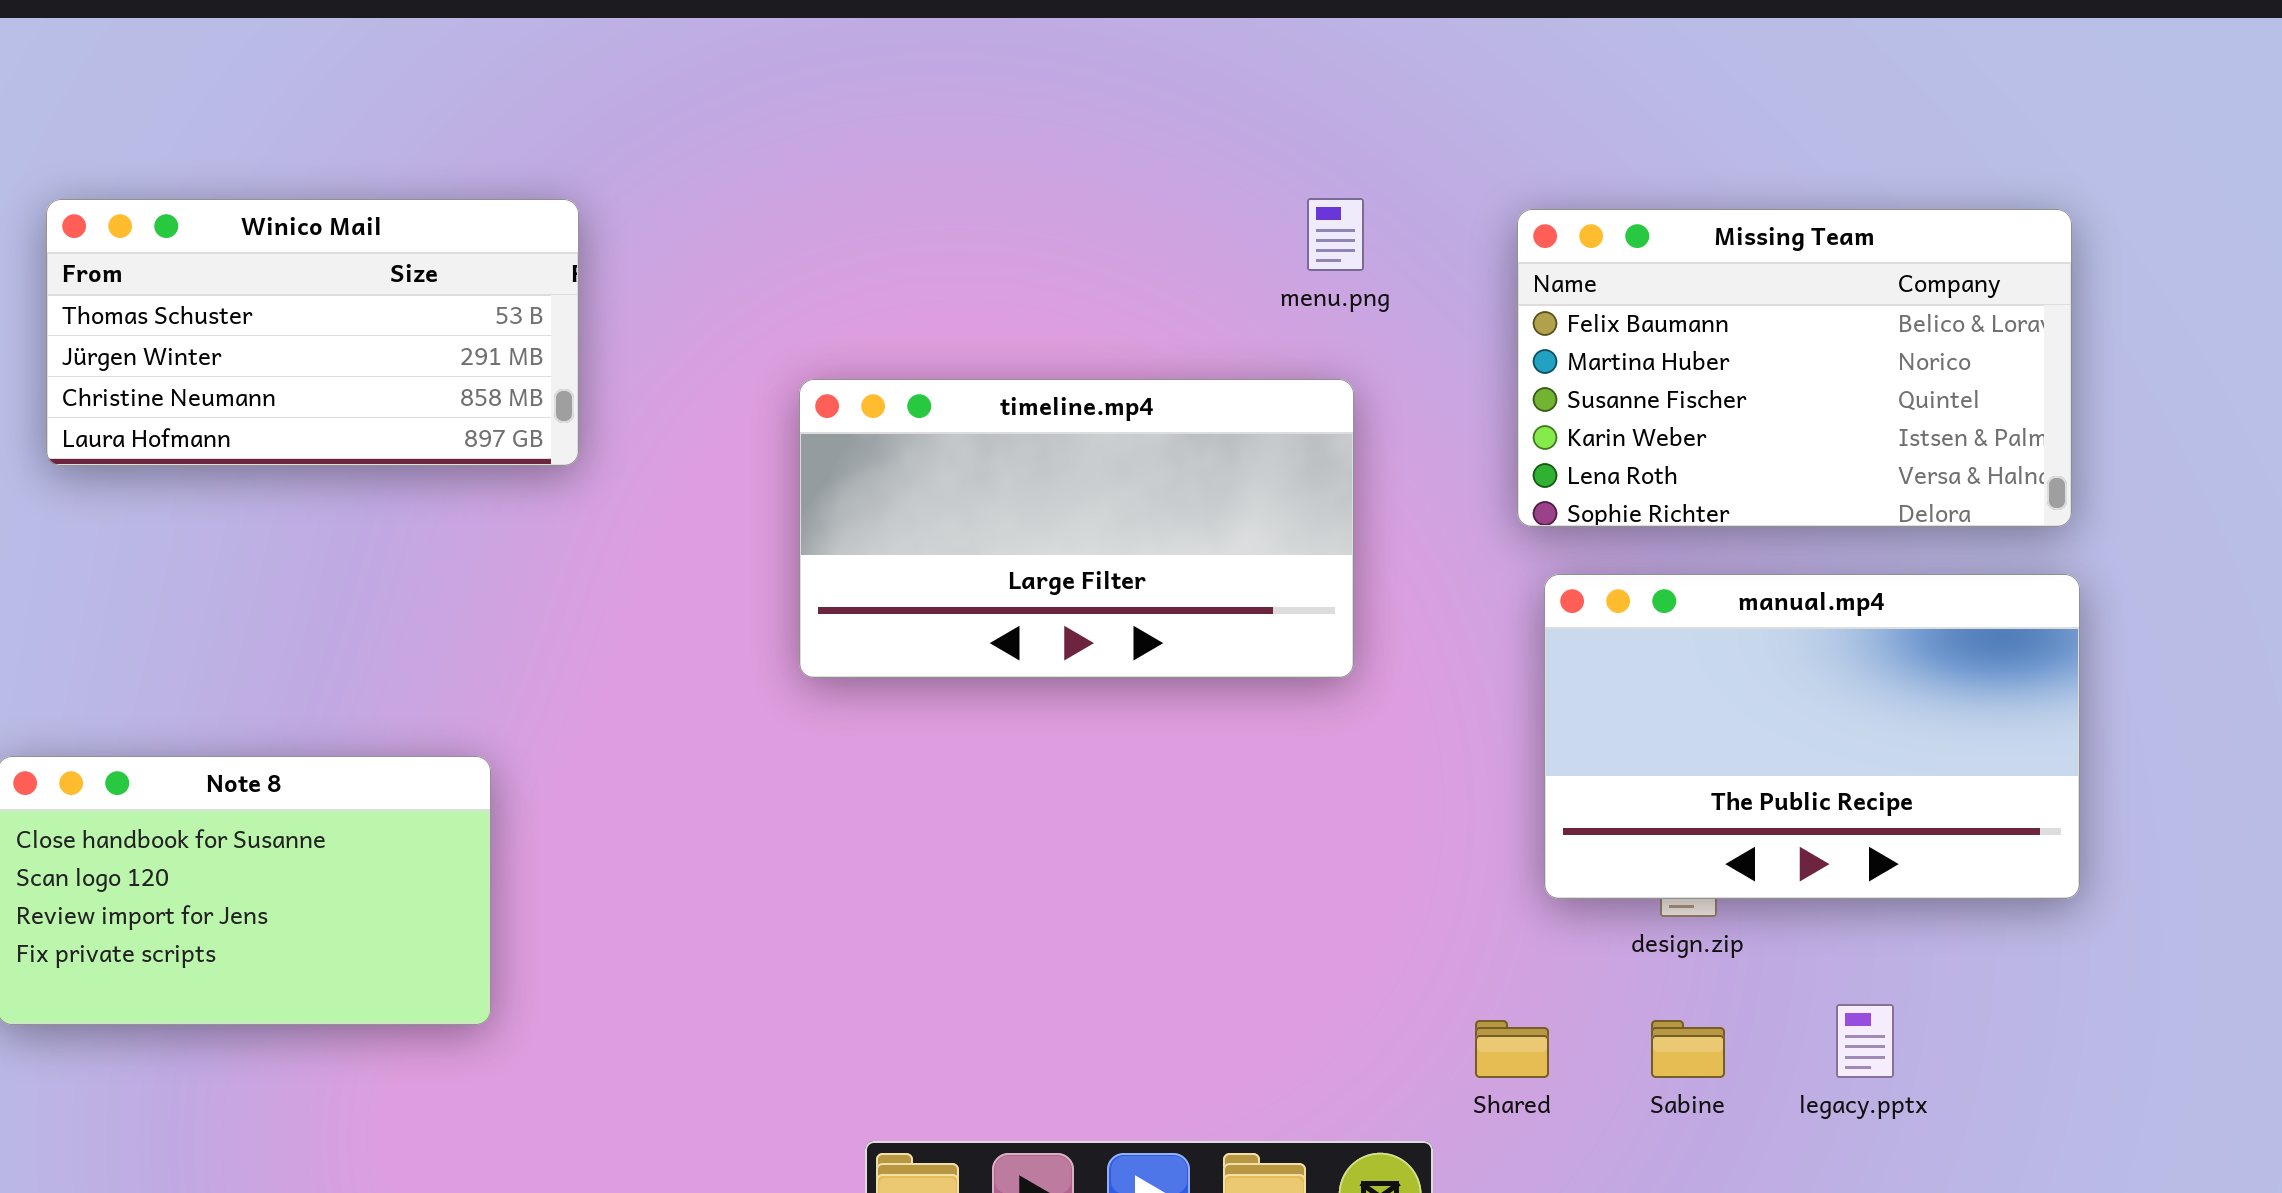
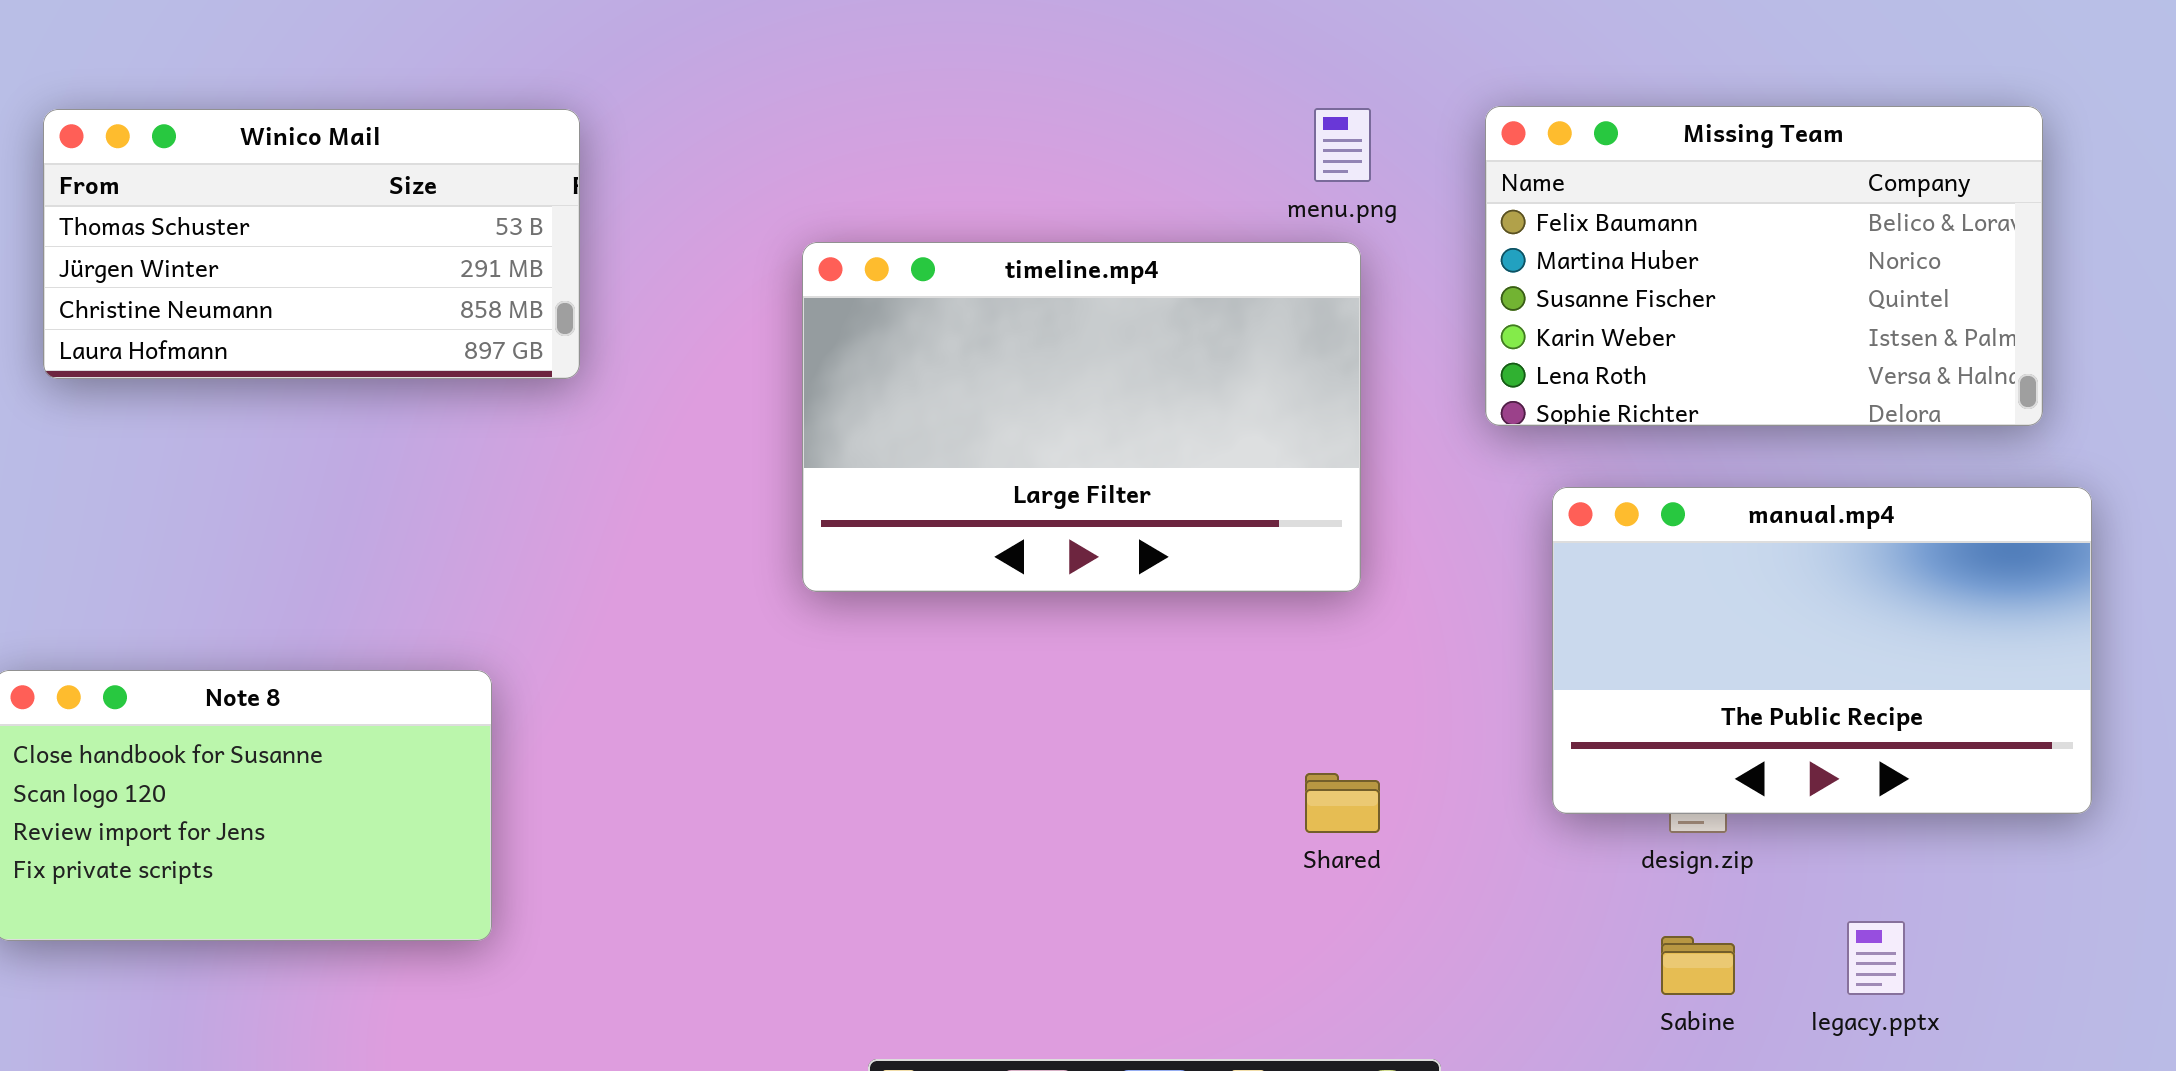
Missing Team: [1517,209,2072,527] -> [1485,106,2043,426], moved
timeline.mp4: [799,379,1354,678] -> [802,242,1361,592], resized
Shared: [1475,1020,1549,1078] -> [1305,773,1380,833], moved

